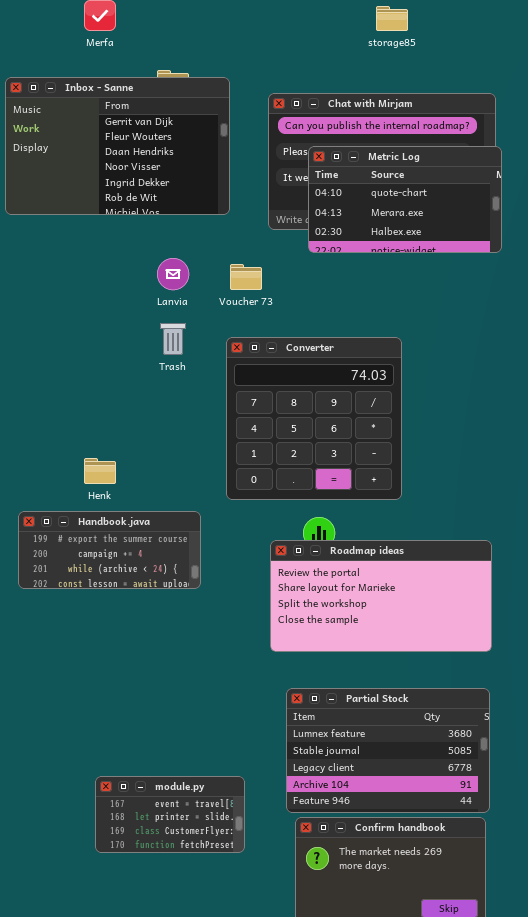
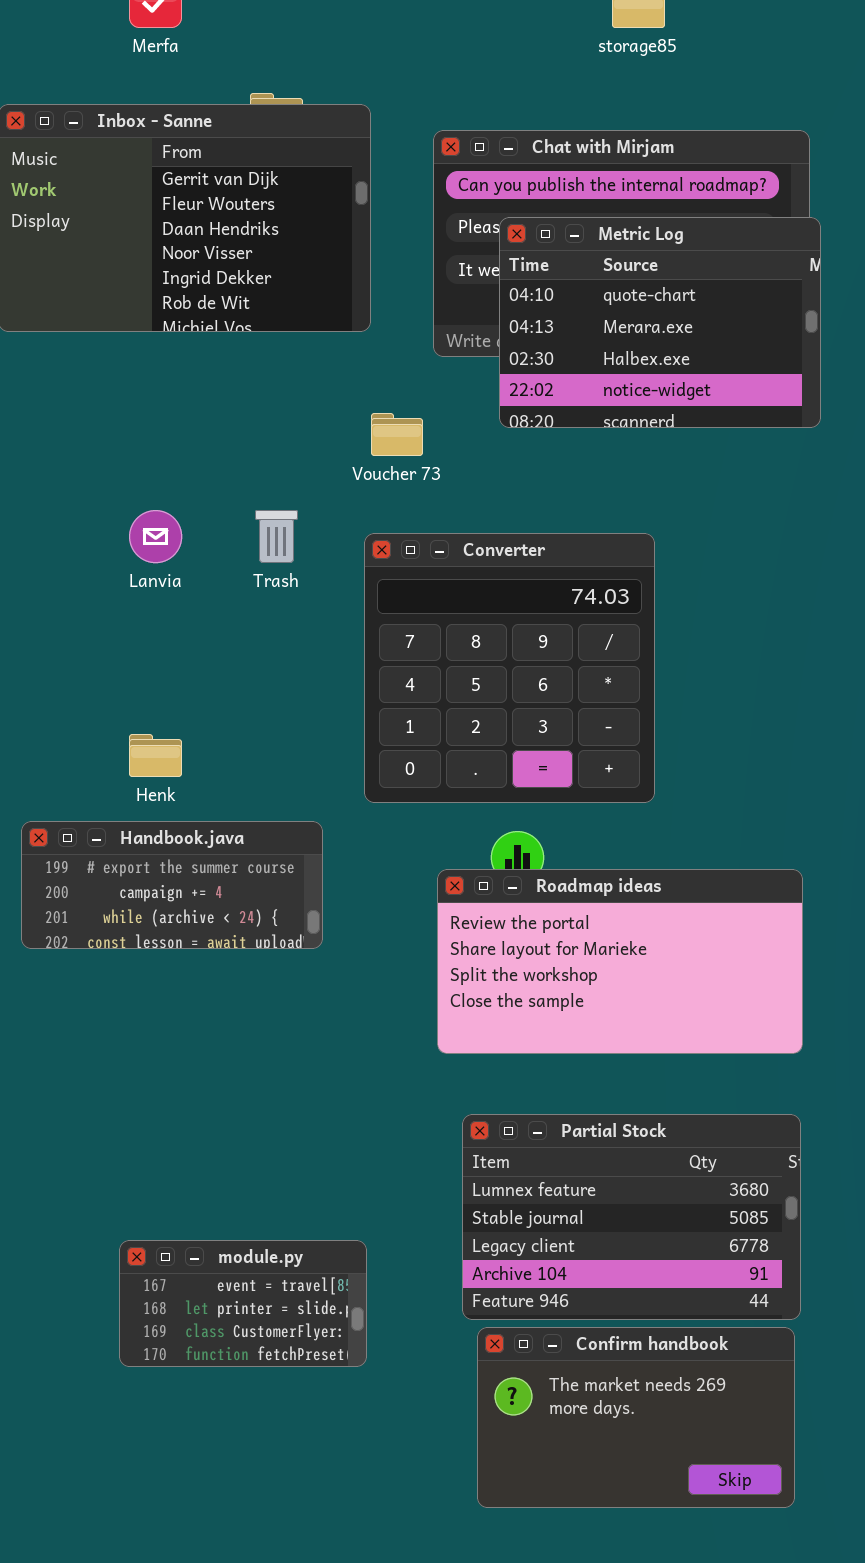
Metric Log: [308,146,502,253] -> [499,217,821,428], resized
Lanvia: [157,258,189,290] -> [129,510,182,563], moved
module.py: [95,776,245,853] -> [119,1240,367,1367], moved

